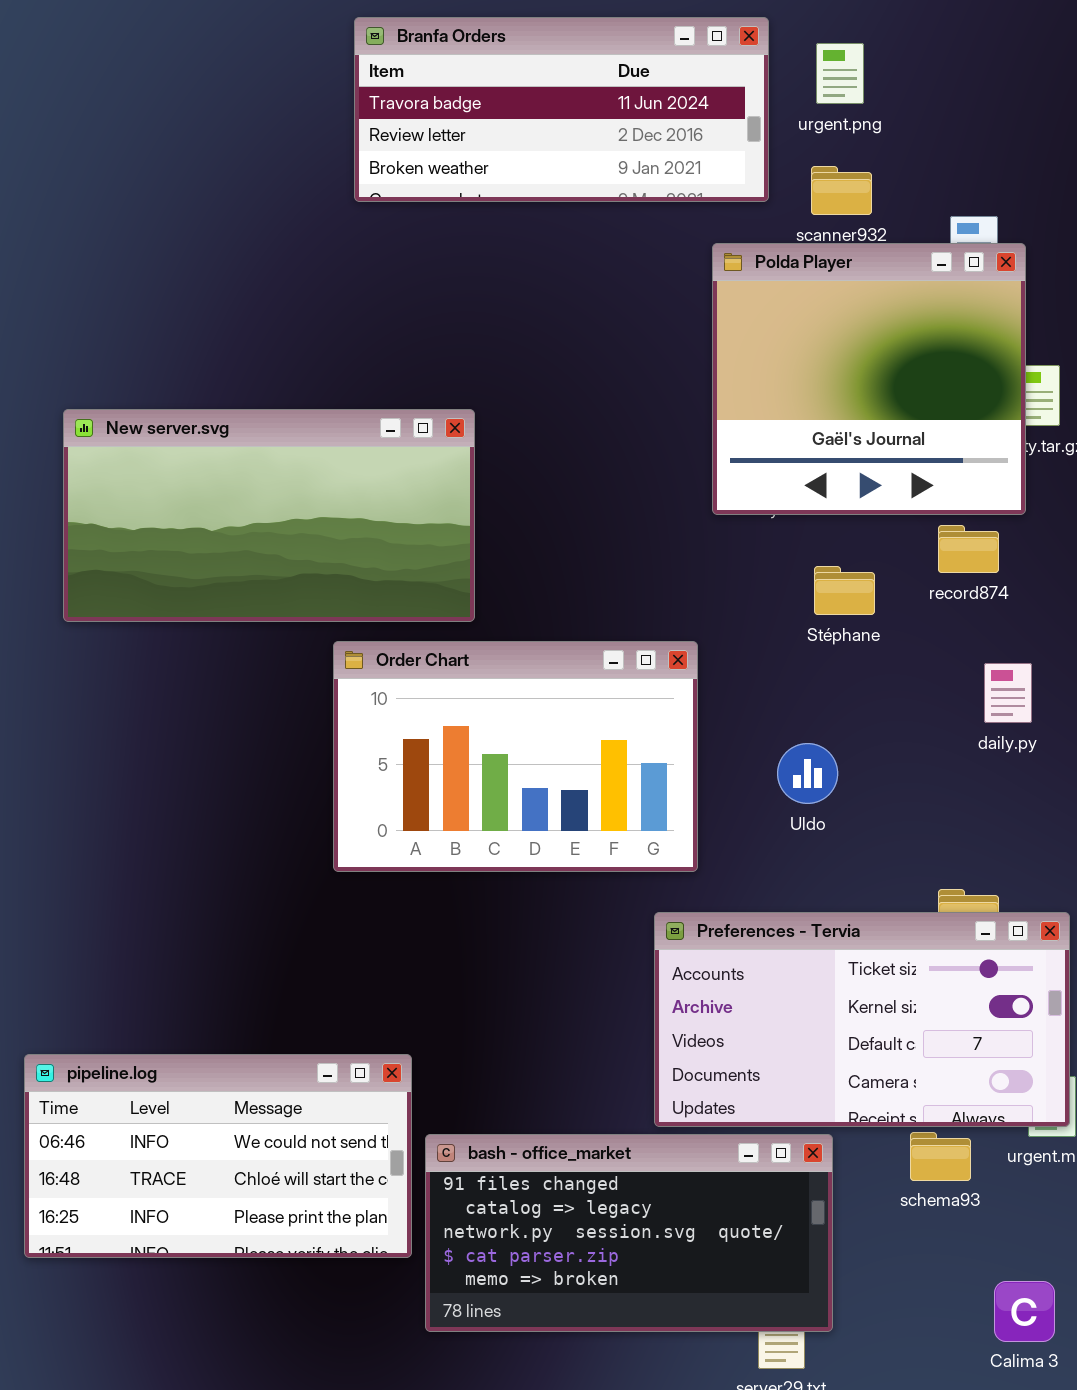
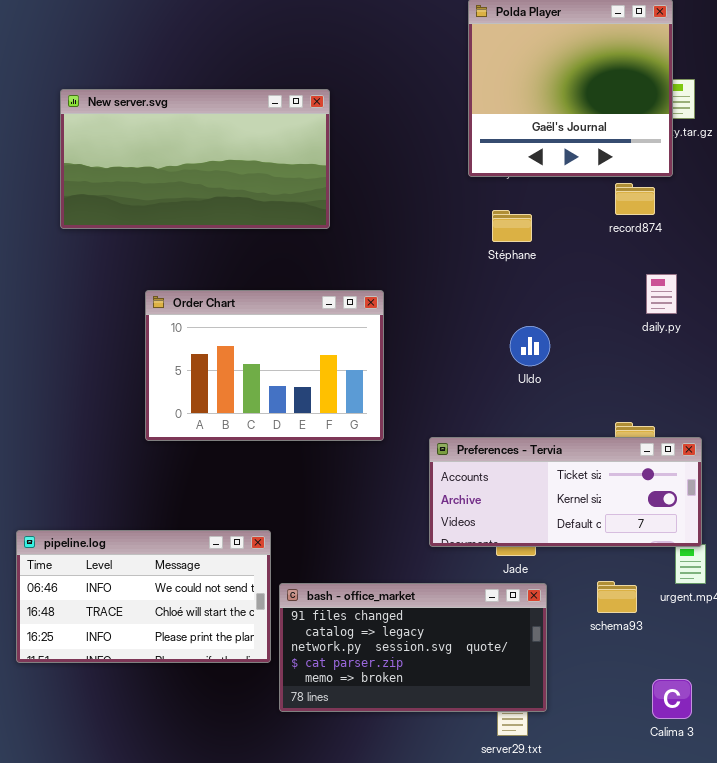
New server.svg: [63,409,475,622] -> [60,89,330,229], moved
Stéphane: [814,566,875,615] -> [492,210,532,242], moved
Order Chart: [333,641,698,872] -> [145,290,384,441], moved
Preferences - Tervia: [654,912,1070,1127] -> [429,437,702,547], resized

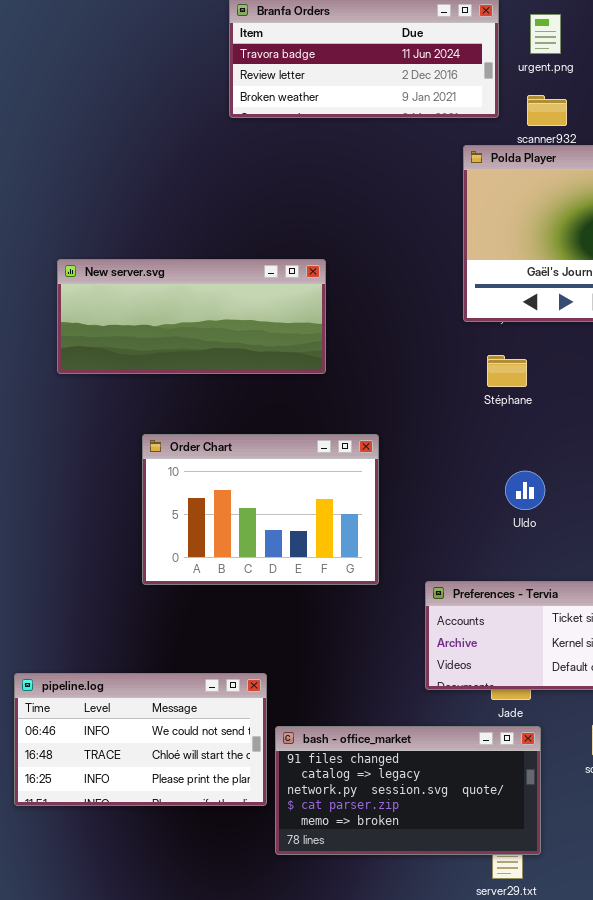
New server.svg: [60,89,330,229] -> [57,259,326,374], resized

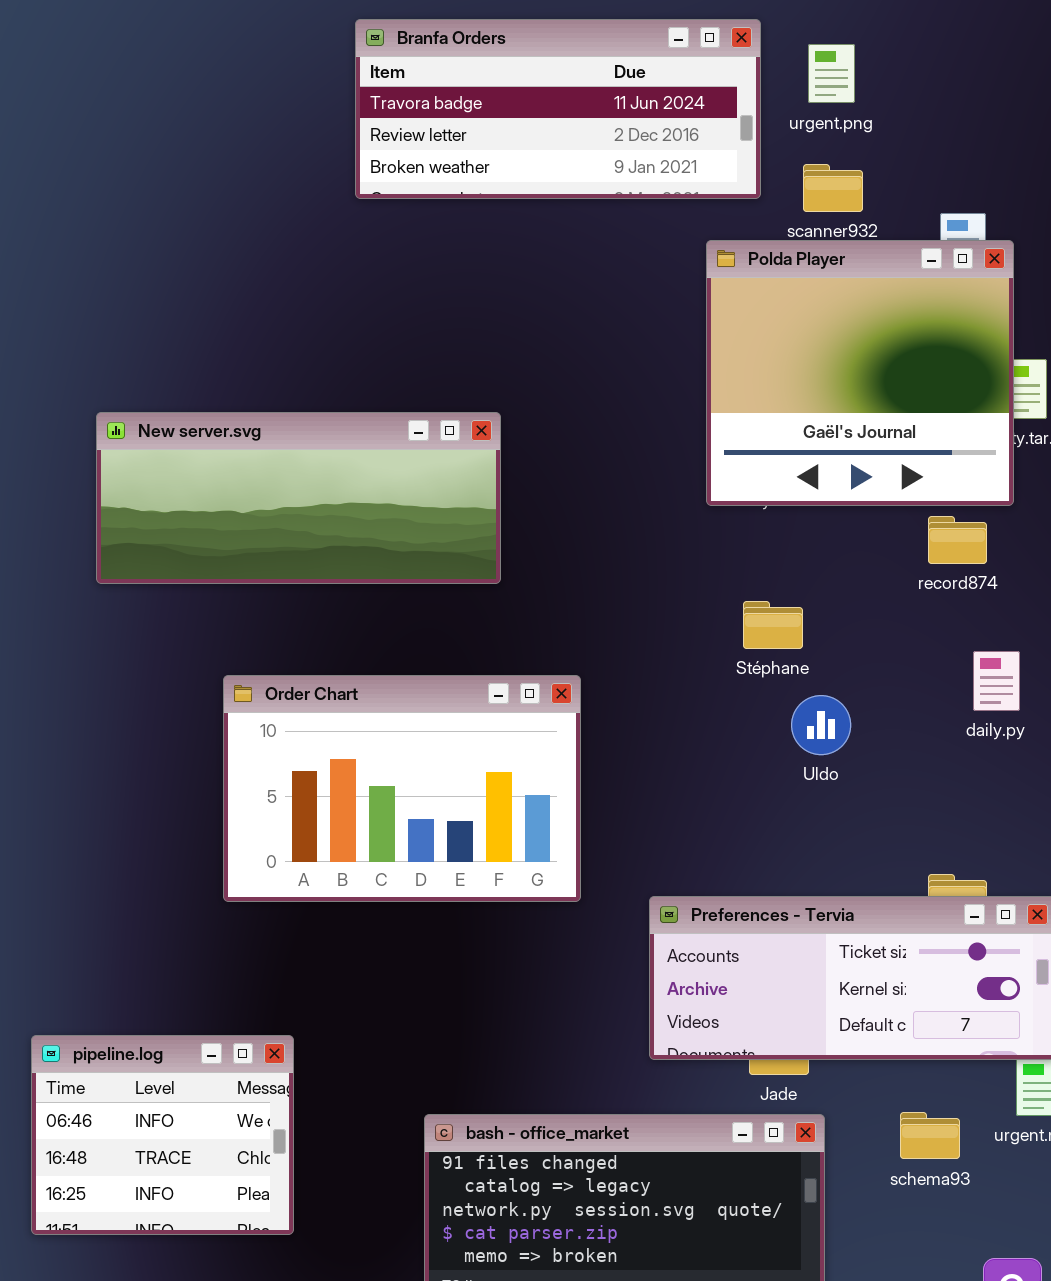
Stéphane: [487,355,527,387] -> [743,601,803,649], moved
Uldo: [505,471,545,510] -> [791,695,851,755], moved
pipeline.log: [14,673,267,806] -> [31,1035,294,1235], resized

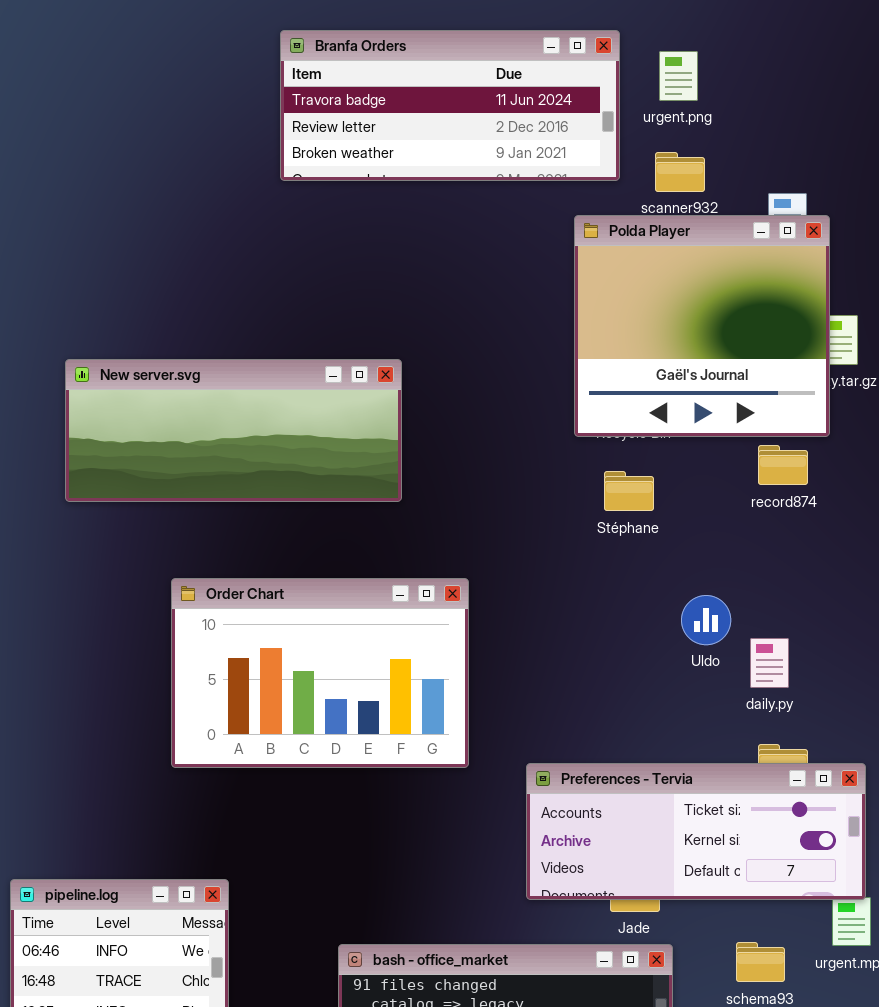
Stéphane: [743,601,803,649] -> [604,471,654,511], moved
daily.py: [973,651,1020,711] -> [750,638,789,688], moved
Uldo: [791,695,851,755] -> [681,595,731,645], moved

